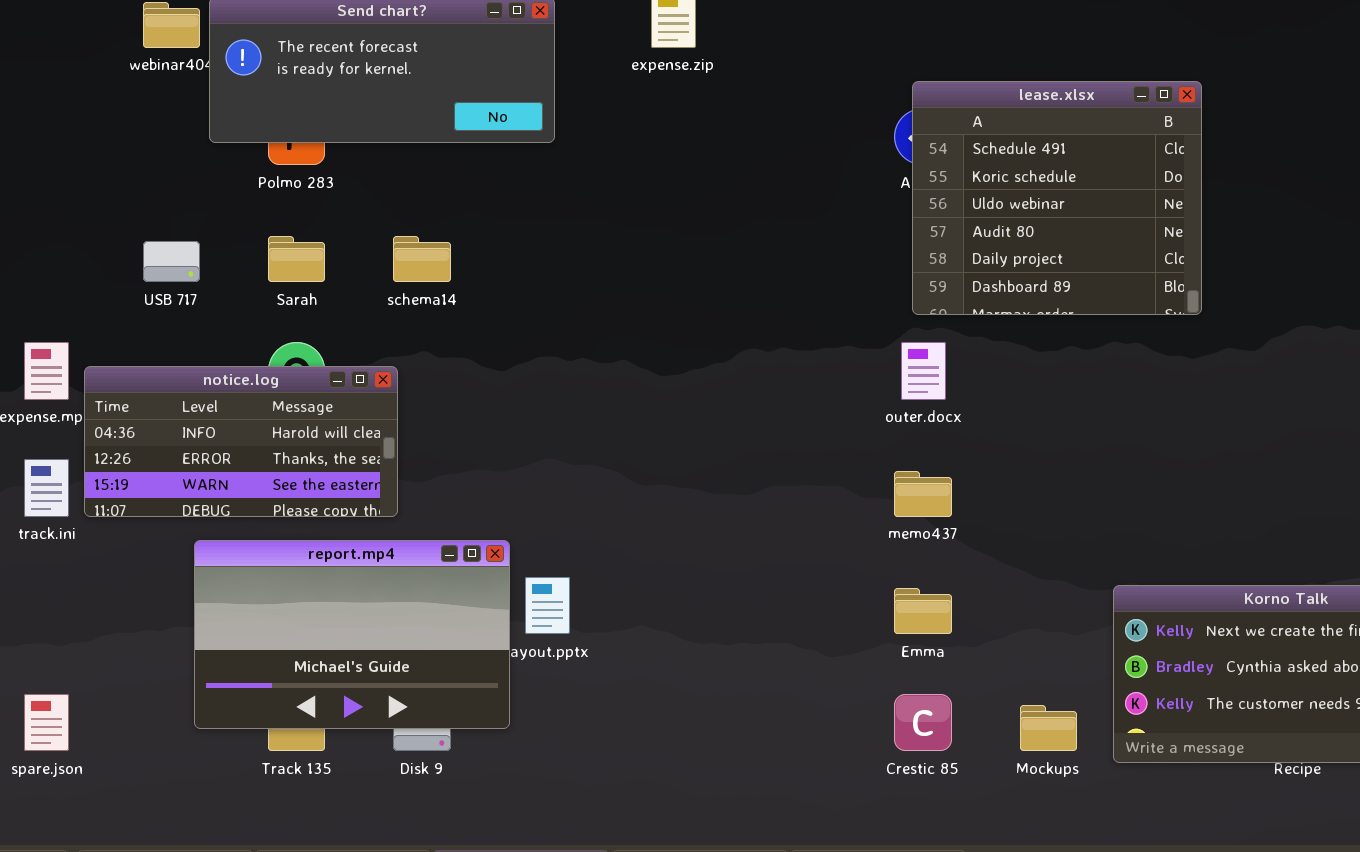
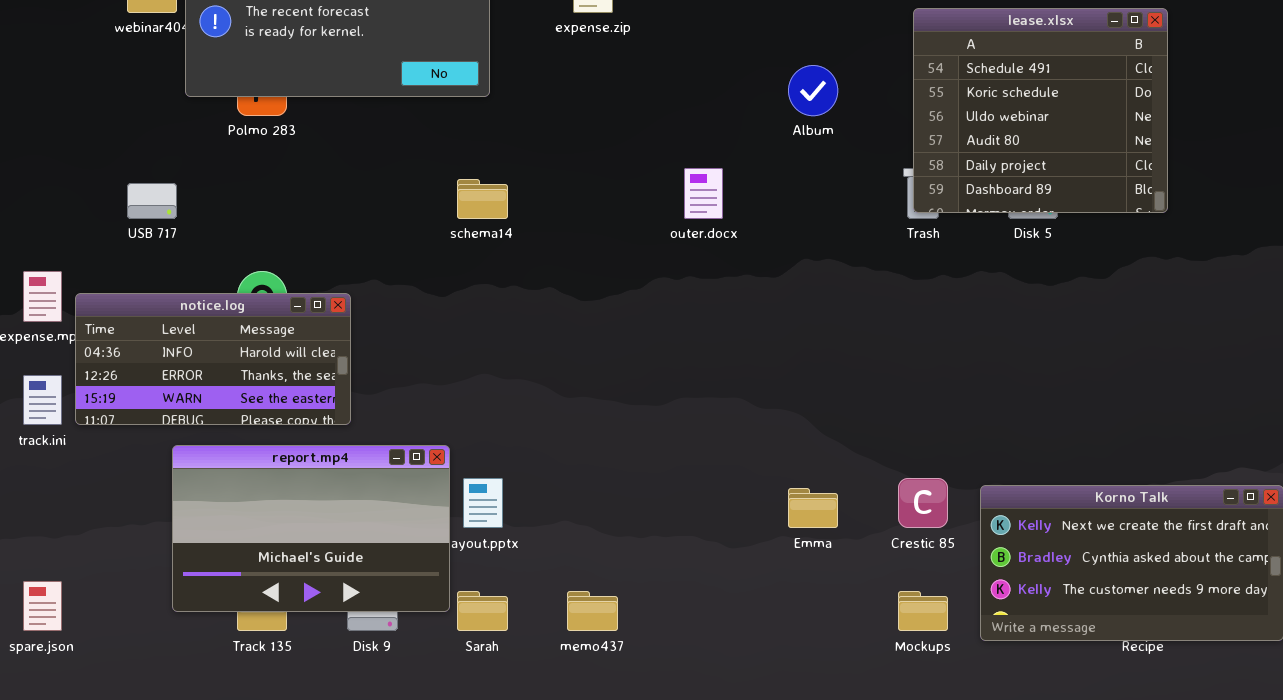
lease.xlsx: [912,81,1202,315] -> [913,8,1168,213], moved
Sarah: [268,236,325,282] -> [457,591,508,631], moved
schema14: [393,236,451,282] -> [457,179,508,219], moved
outer.docx: [901,342,946,400] -> [684,168,723,219], moved
memo437: [894,471,952,517] -> [567,591,618,631], moved
Crestic 85: [894,694,952,751] -> [898,478,948,528], moved

